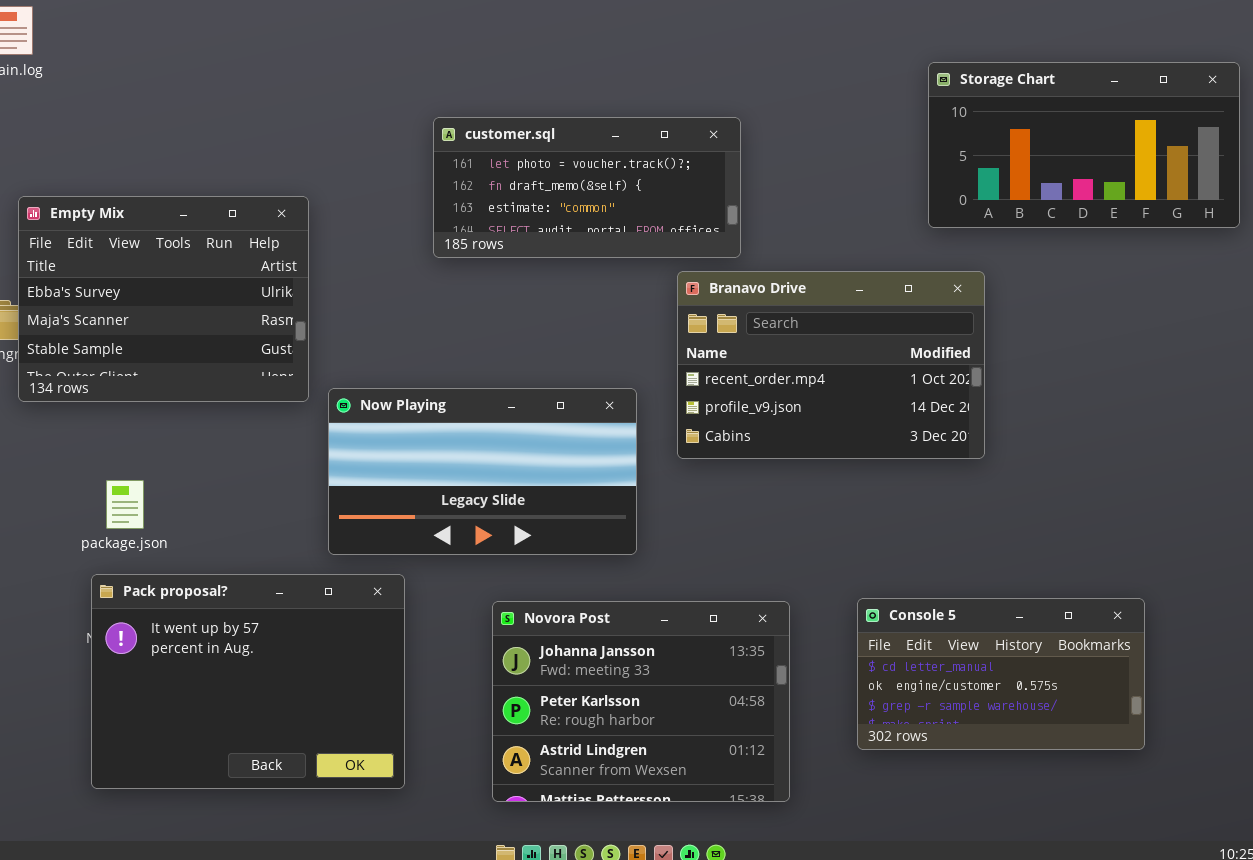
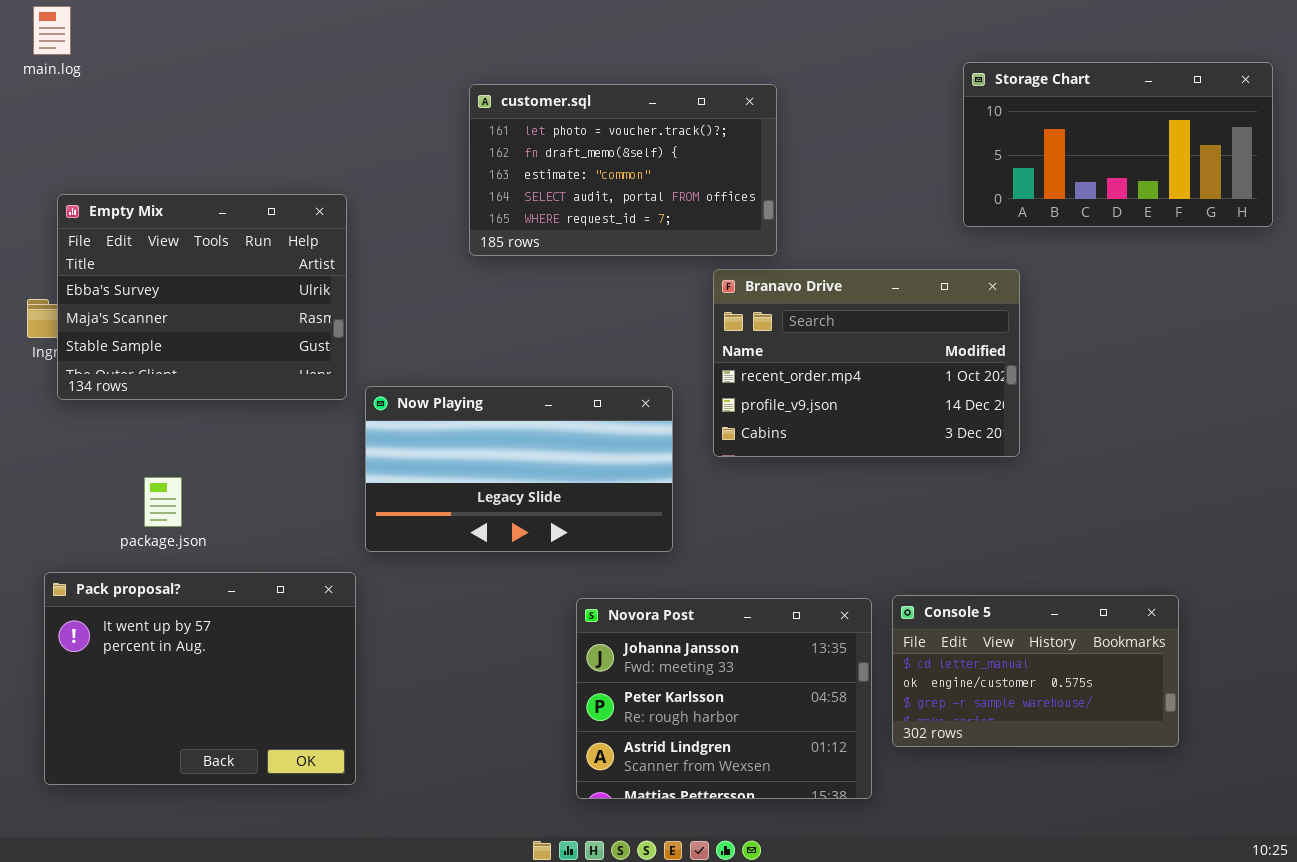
customer.sql: [433,117,741,258] -> [469,84,777,256], resized
Pack proposal?: [91,574,405,789] -> [44,572,356,785], moved
Novora Post: [492,601,790,802] -> [576,598,872,799], moved

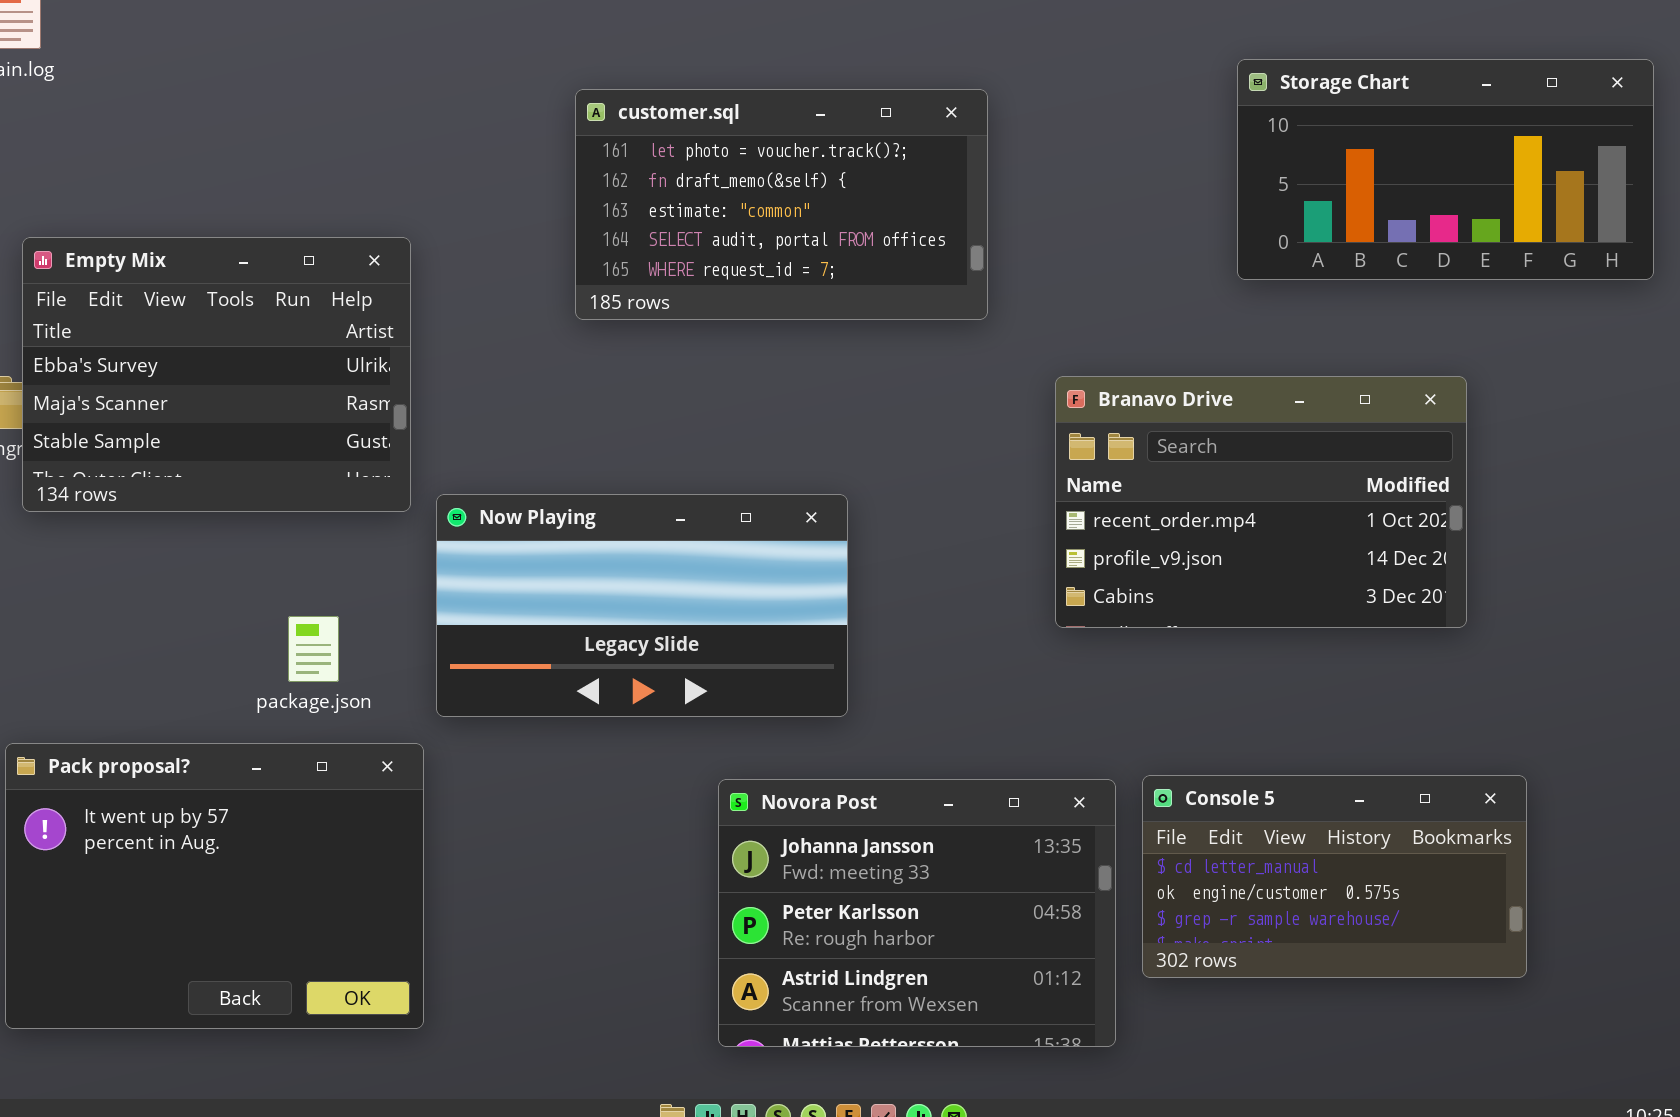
Branavo Drive: [713,269,1020,457] -> [1055,376,1467,628], moved
package.json: [144,477,182,527] -> [288,616,339,682], moved

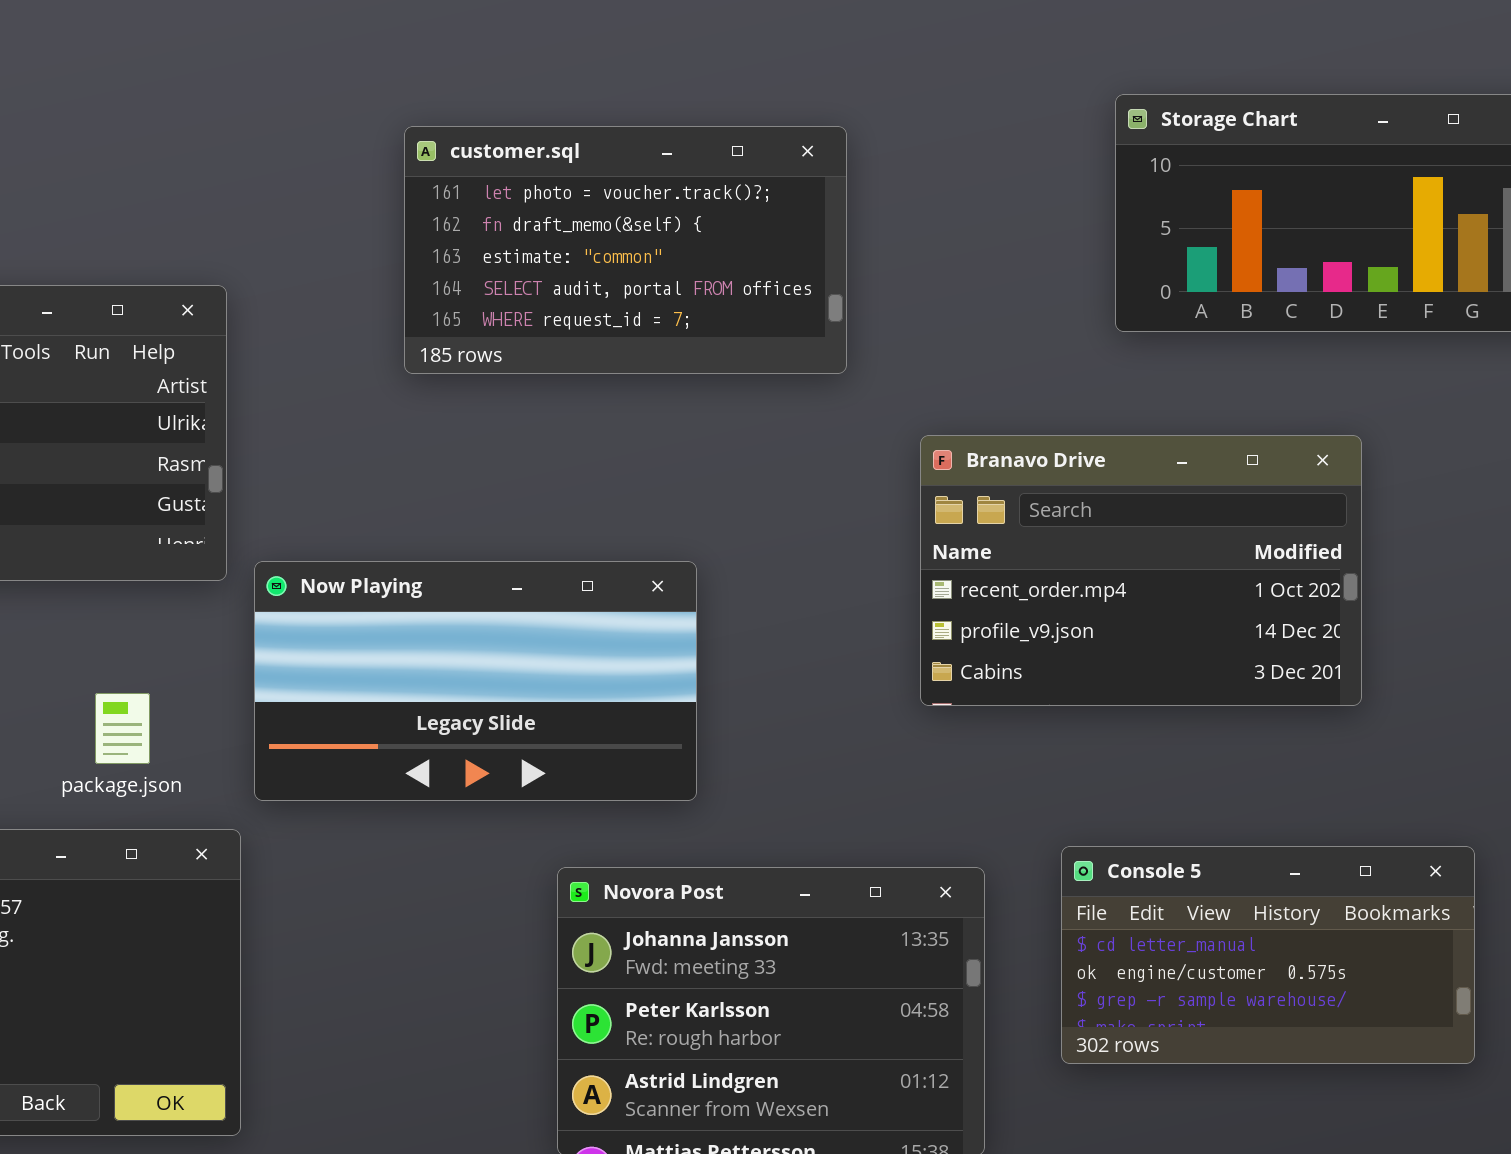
Console 5: [1142,775,1527,978] -> [1061,846,1475,1064], moved

